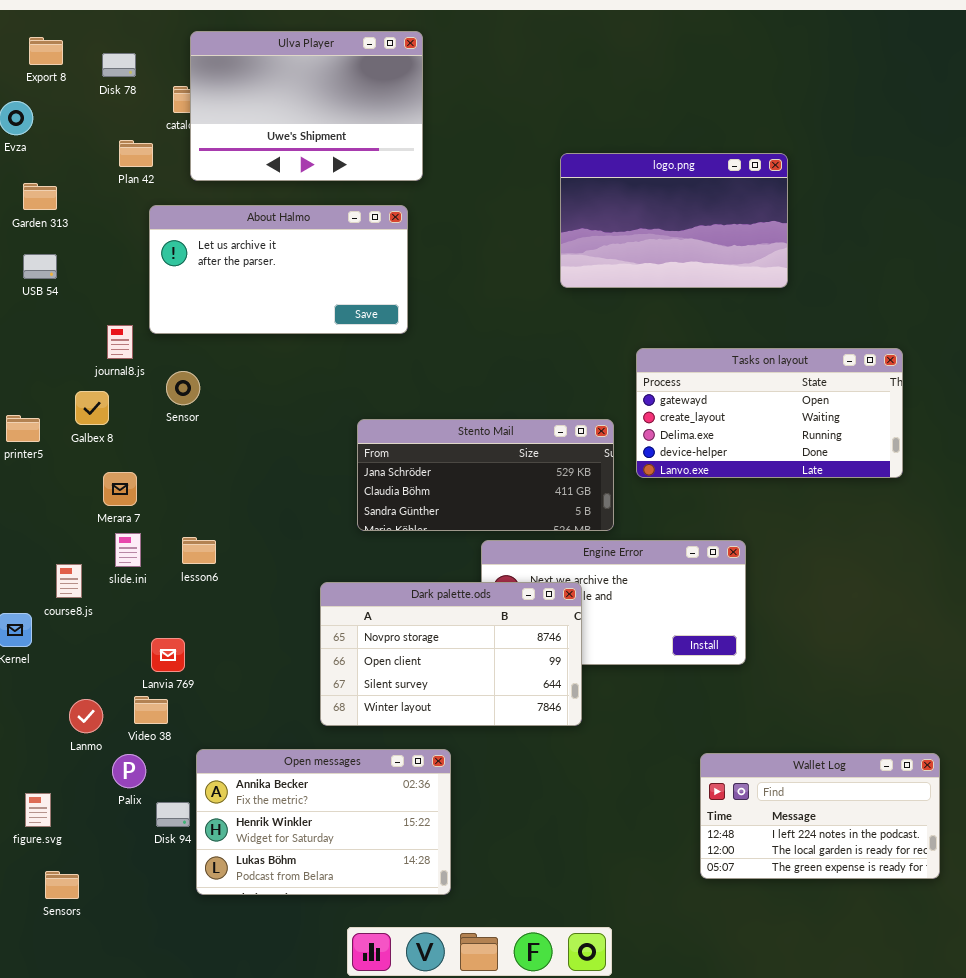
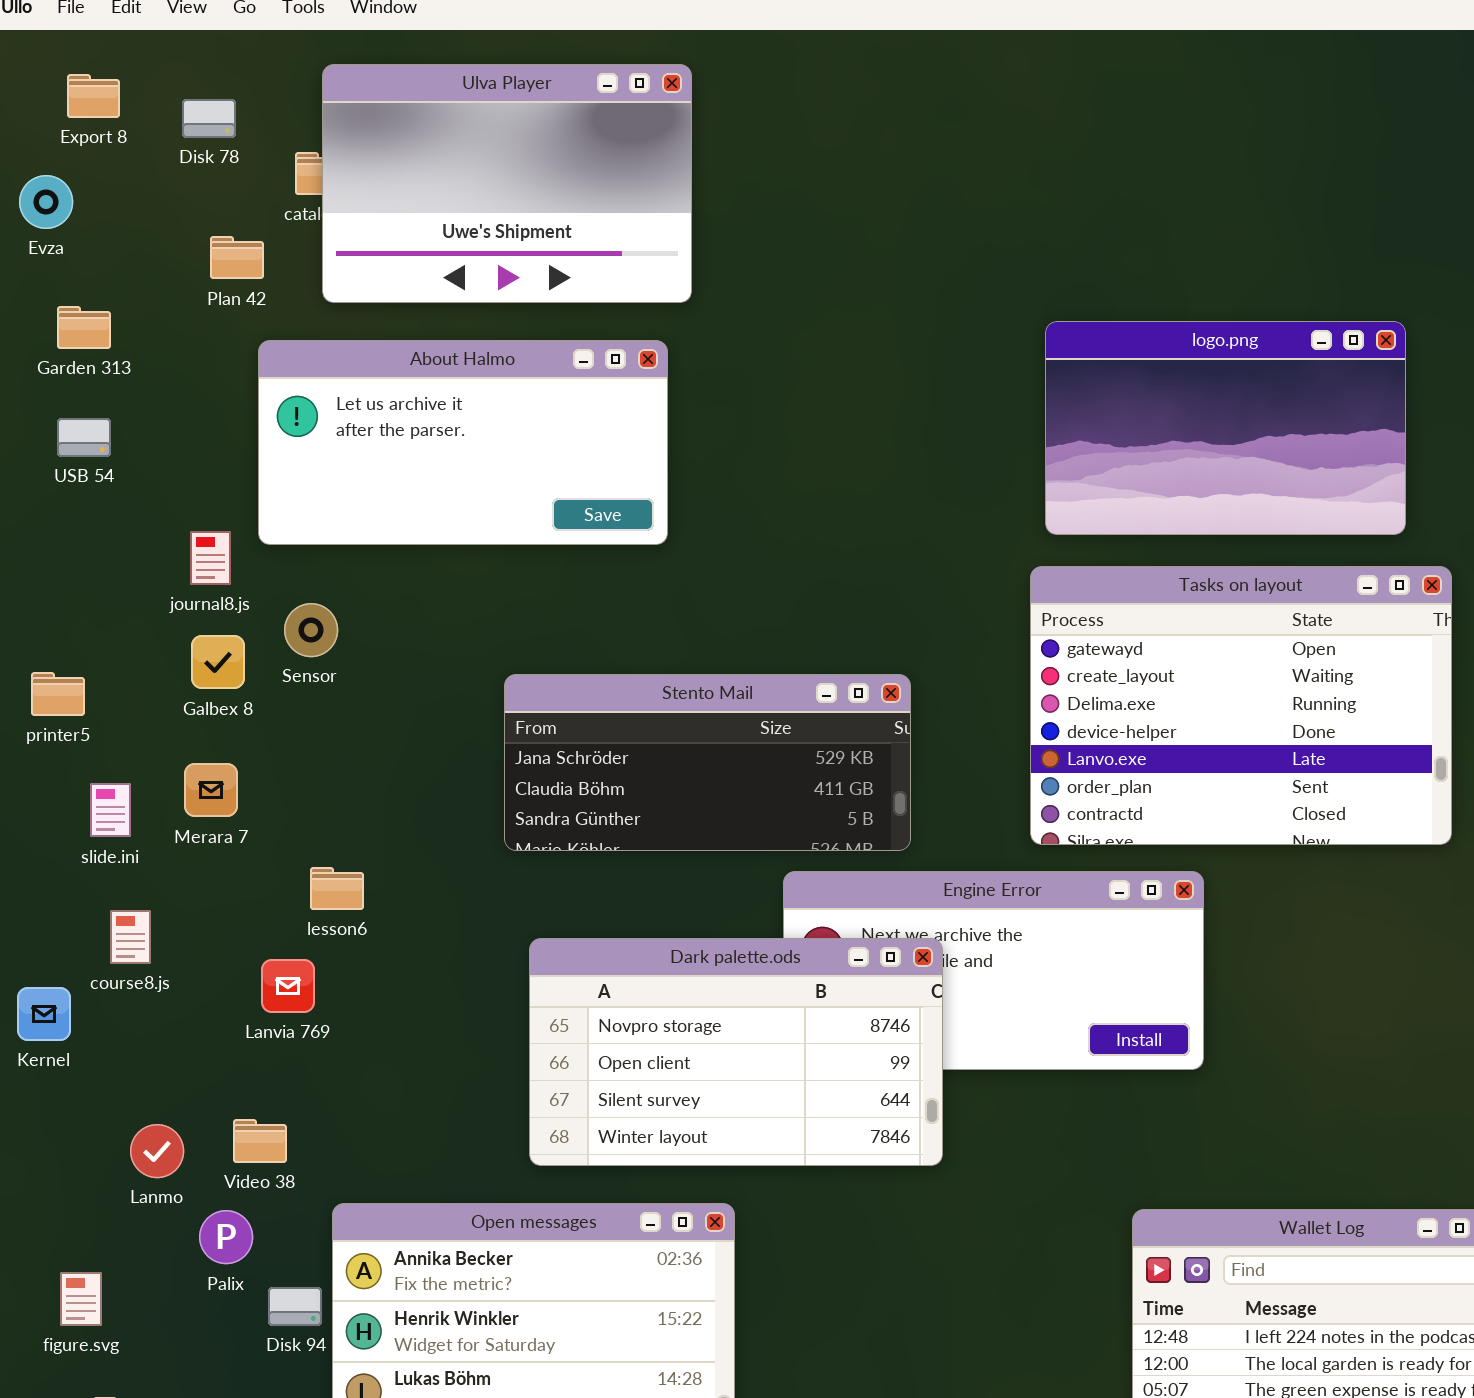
logo.png: [560,153,788,288] -> [1045,321,1406,535], moved
Tasks on layout: [636,348,903,478] -> [1030,566,1452,845], resized
Galbex 8: [75,391,109,425] -> [191,635,245,689], moved
Stento Mail: [357,419,614,531] -> [504,674,911,851], moved
slide.ini: [115,533,141,567] -> [90,783,131,837], moved
Lanvia 769: [151,638,185,672] -> [261,959,315,1013], moved

